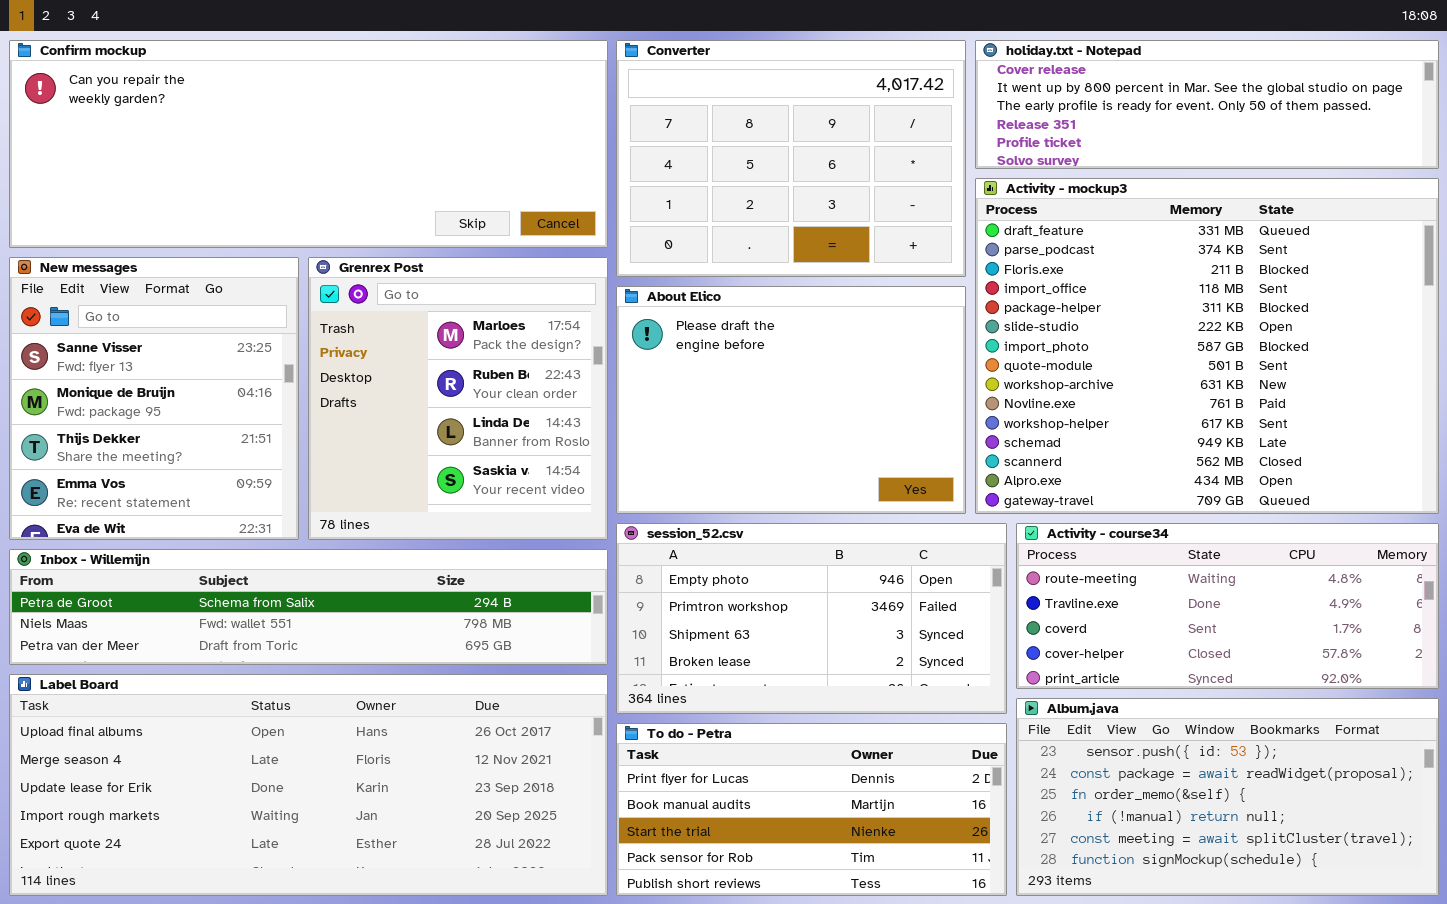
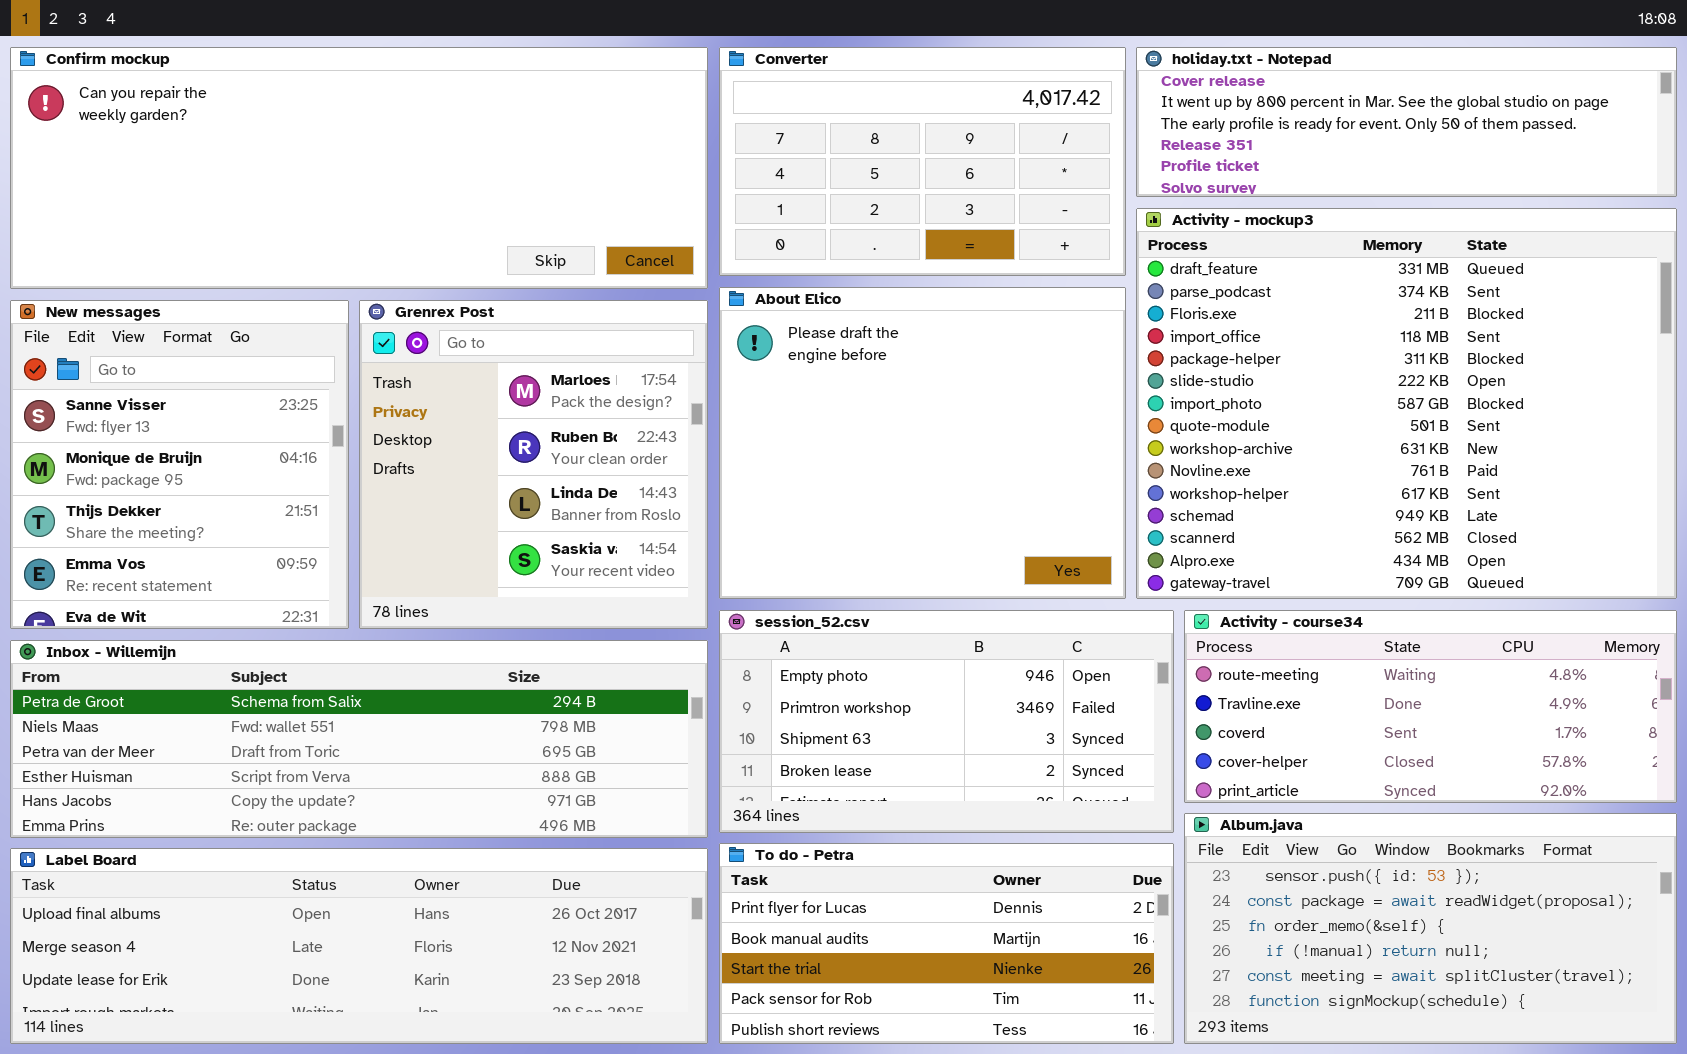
Converter: [616,40,966,277] -> [719,47,1126,276], resized
About Elico: [616,286,966,514] -> [719,287,1126,599], resized
Inbox - Willemijn: [9,549,608,665] -> [10,640,708,838], resized
Label Board: [9,674,608,896] -> [10,848,708,1044], resized

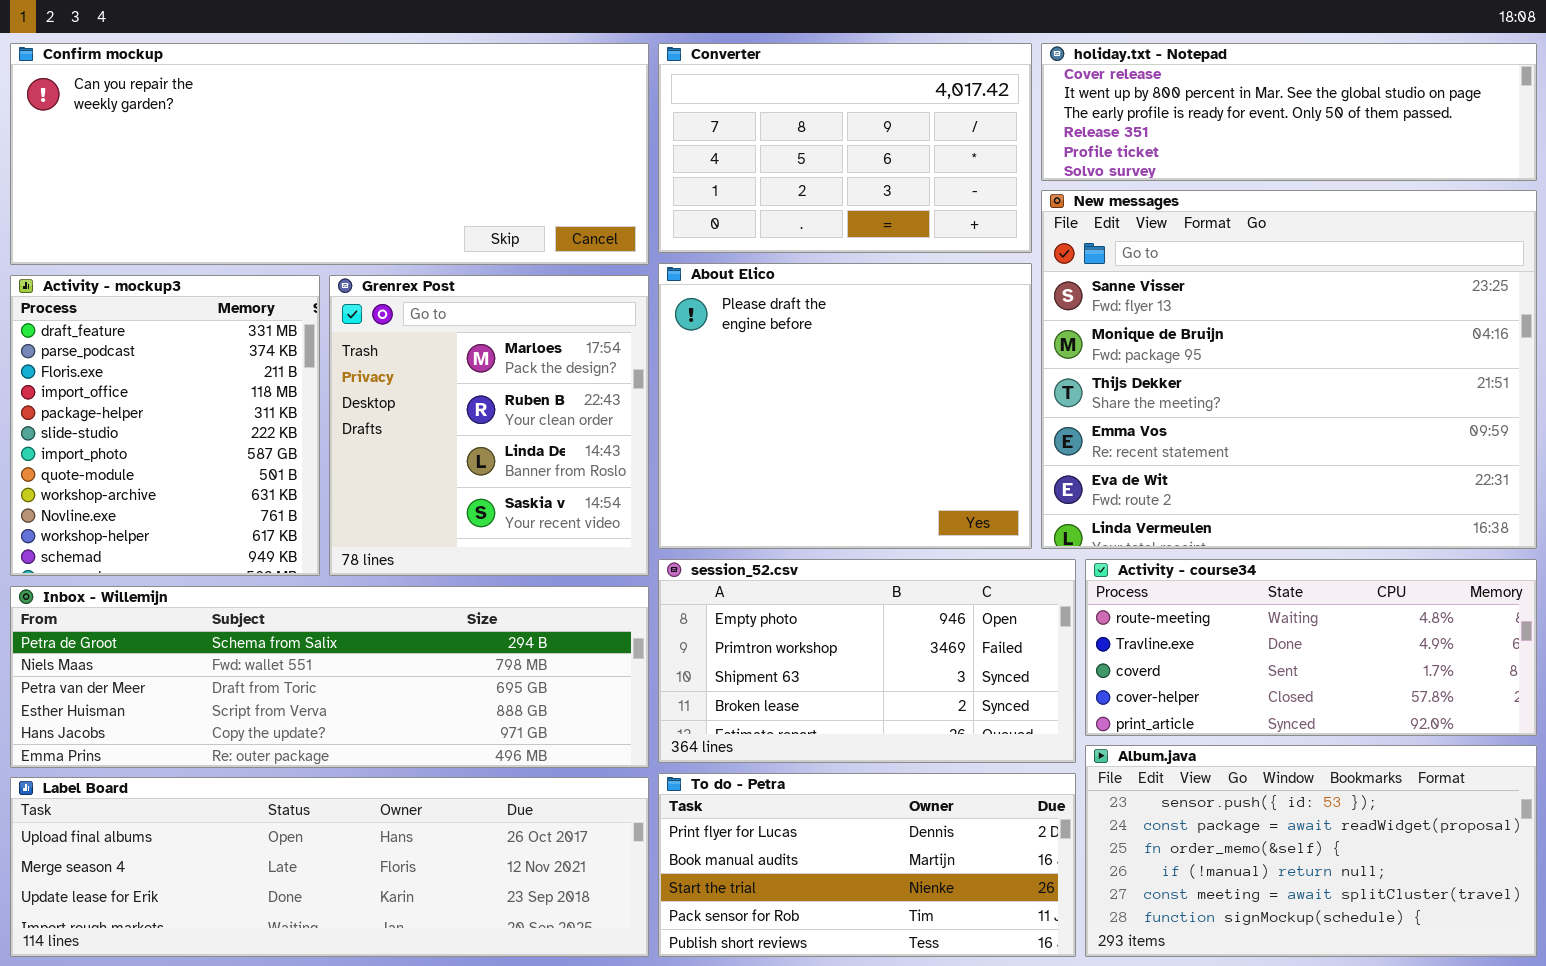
Activity - mockup3: [1136,208,1677,599] -> [10,275,320,576], moved, resized
New messages: [10,300,349,629] -> [1041,190,1537,549], moved, resized

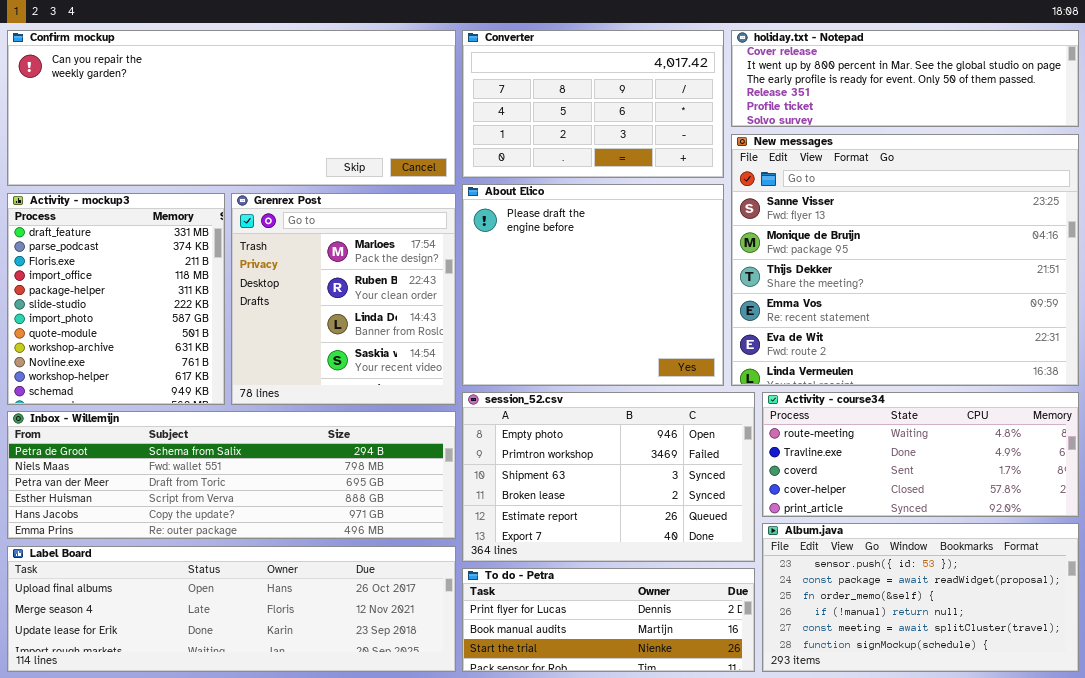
session_52.csv: [658,559,1076,763] -> [462,392,755,562], resized
To do - Petra: [658,773,1076,957] -> [462,568,755,672], resized

